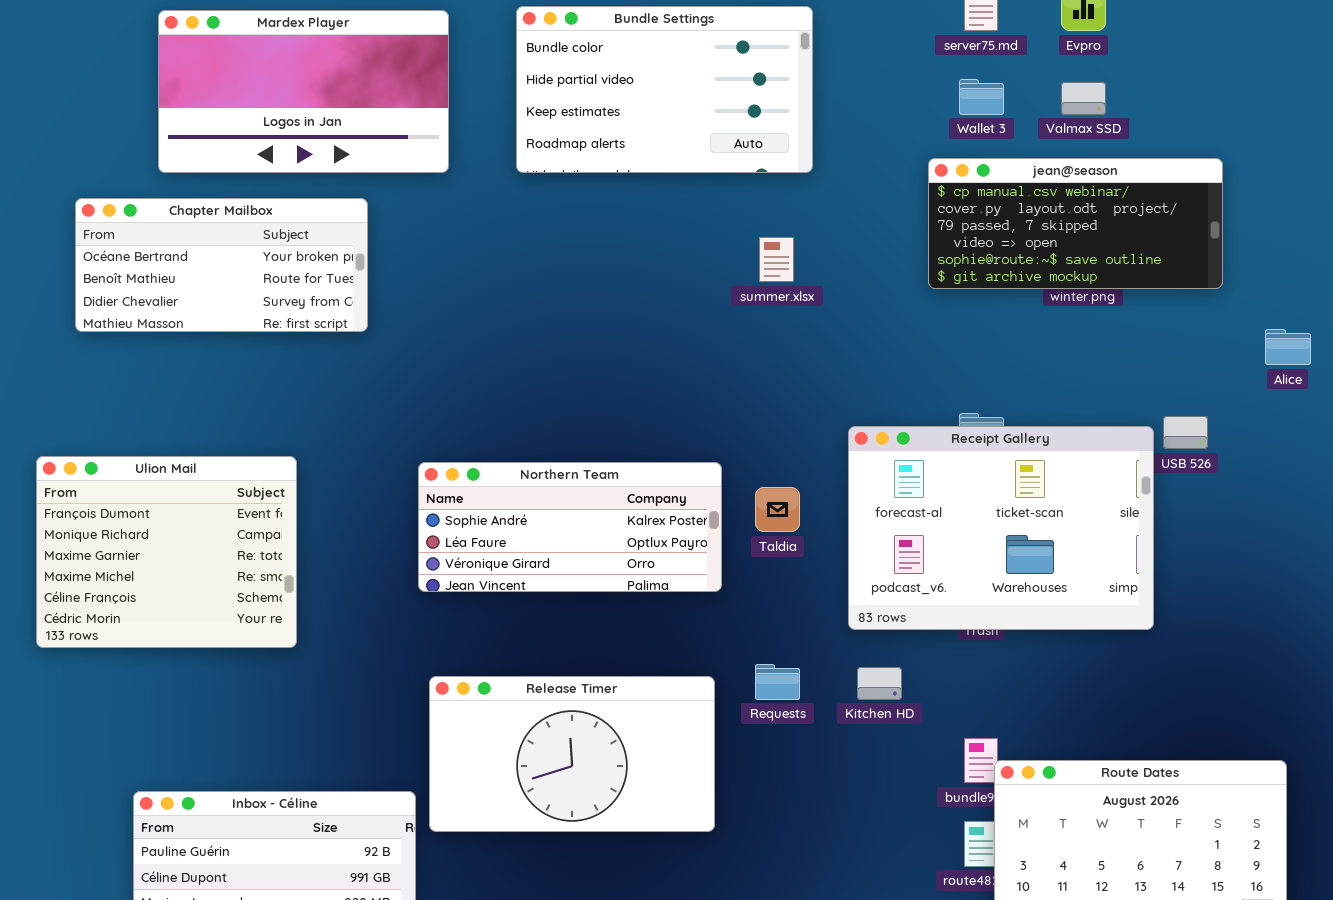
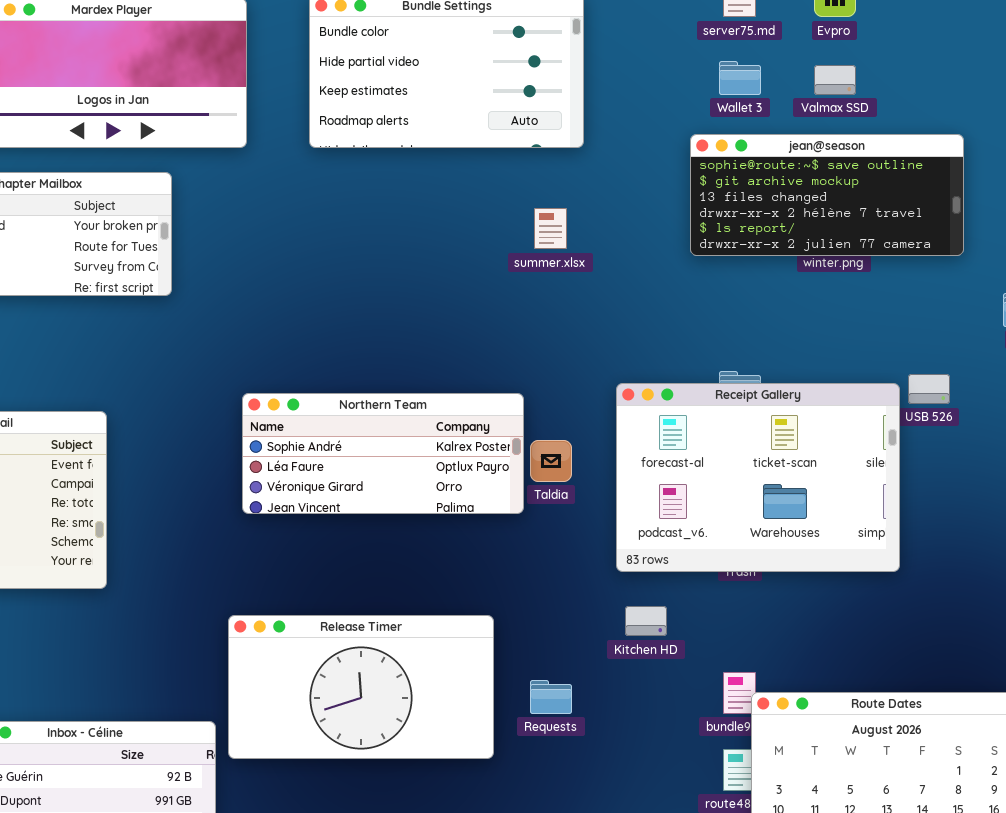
jean@season: [928,158,1223,289] -> [690,134,964,256], scrolled down 4 rows
Northern Team: [418,462,722,592] -> [242,393,524,514], moved
Requests: [755,664,800,700] -> [530,680,572,714], moved

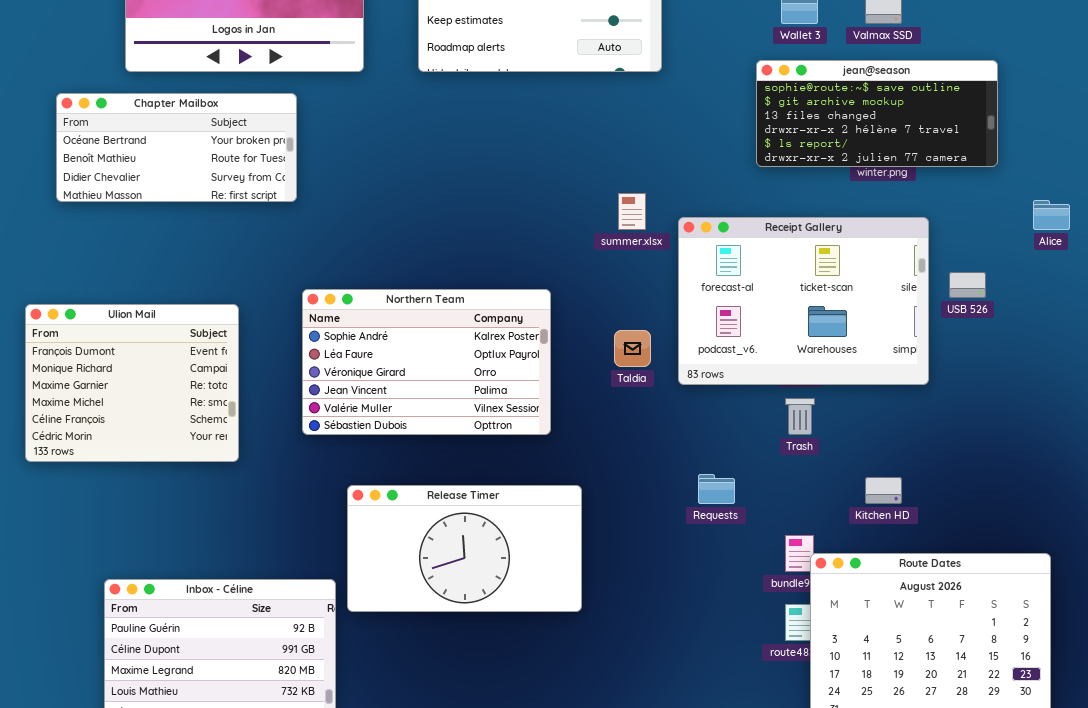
summer.xlsx: [534,208,567,249] -> [618,193,646,230], moved
Receipt Gallery: [616,383,900,572] -> [678,217,929,385], moved
Northern Team: [242,393,524,514] -> [302,289,551,435], moved, resized
Kitchen HD: [625,606,667,636] -> [865,477,902,504], moved
Requests: [530,680,572,714] -> [698,474,735,504], moved

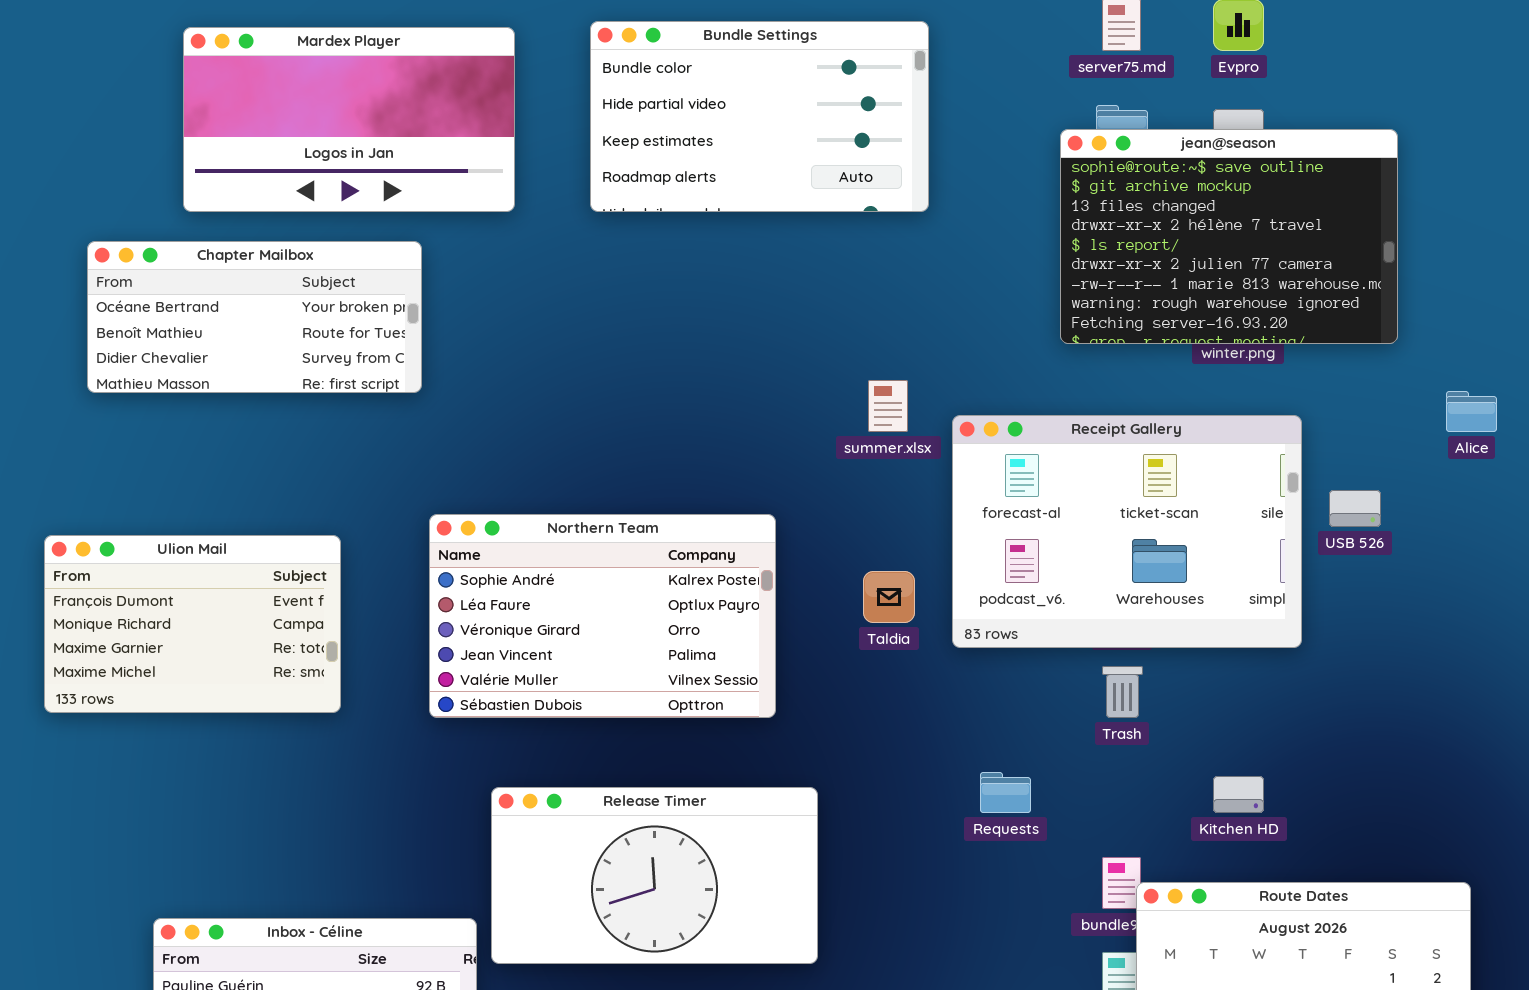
jean@season: [756,60,998,167] -> [1060,129,1398,344], resized
Ulion Mail: [25,304,239,462] -> [44,535,341,713], resized

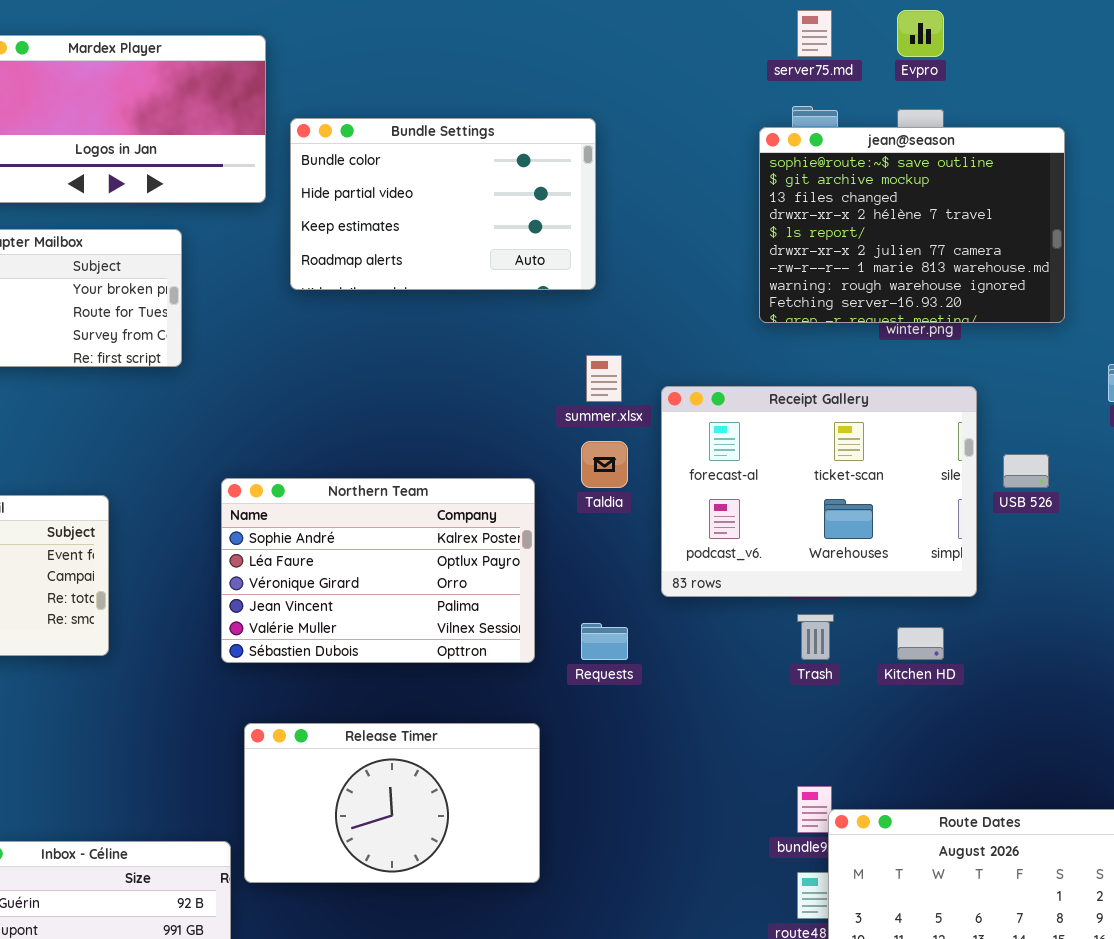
Bundle Settings: [590,21,929,212] -> [290,118,596,290], moved
Northern Team: [429,514,776,718] -> [221,478,535,663], moved
Taldia: [863,571,915,623] -> [581,441,628,488], moved
Requests: [980,772,1031,813] -> [581,623,628,660], moved
Kitchen HD: [1213,776,1264,813] -> [897,627,944,660], moved

